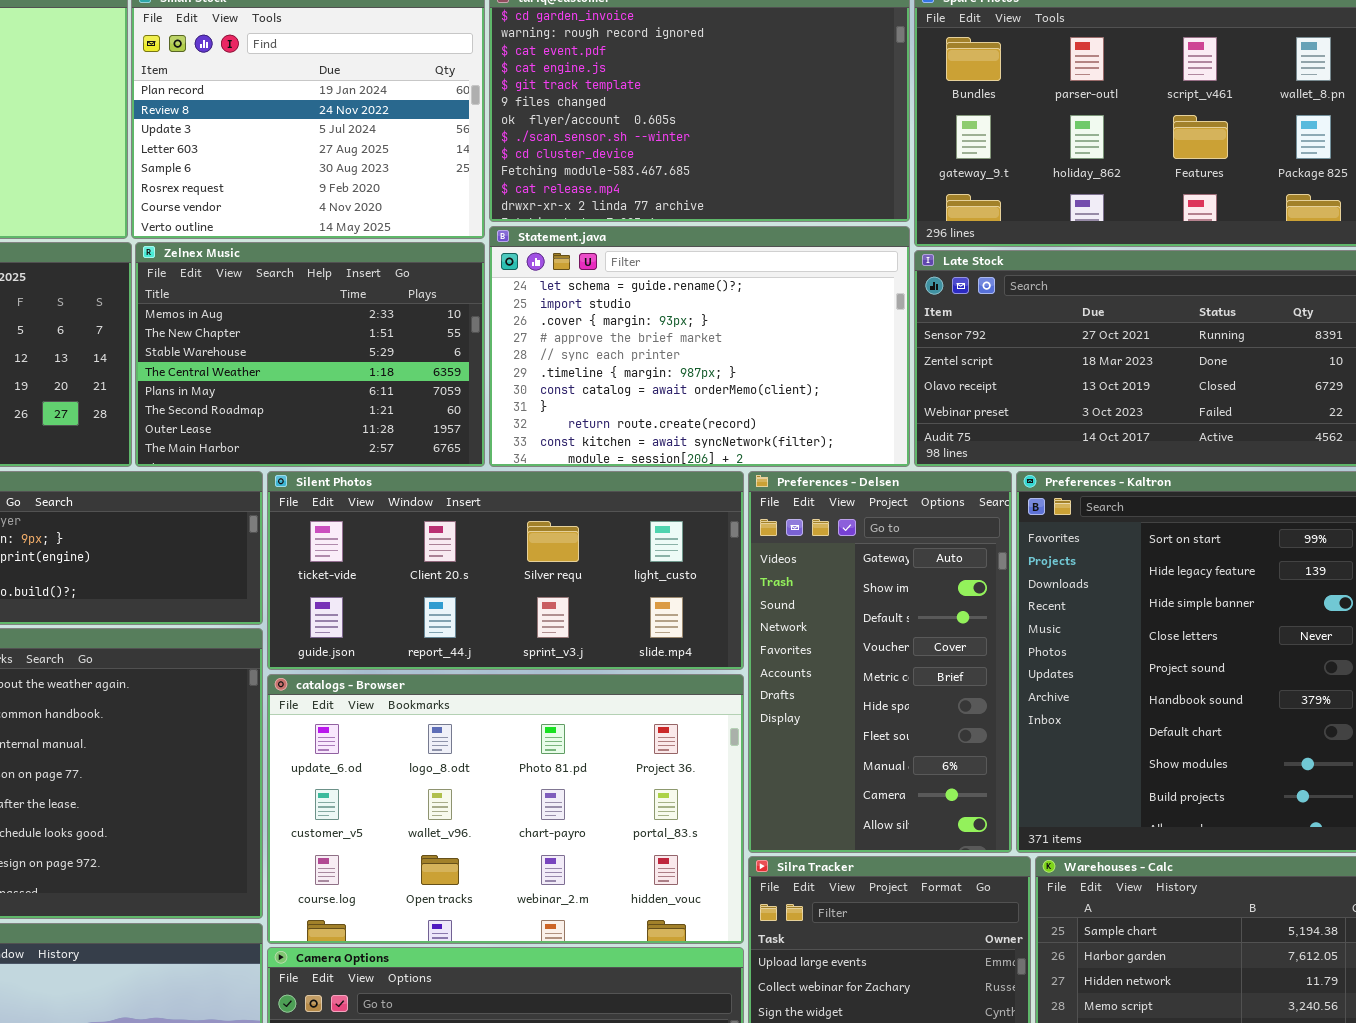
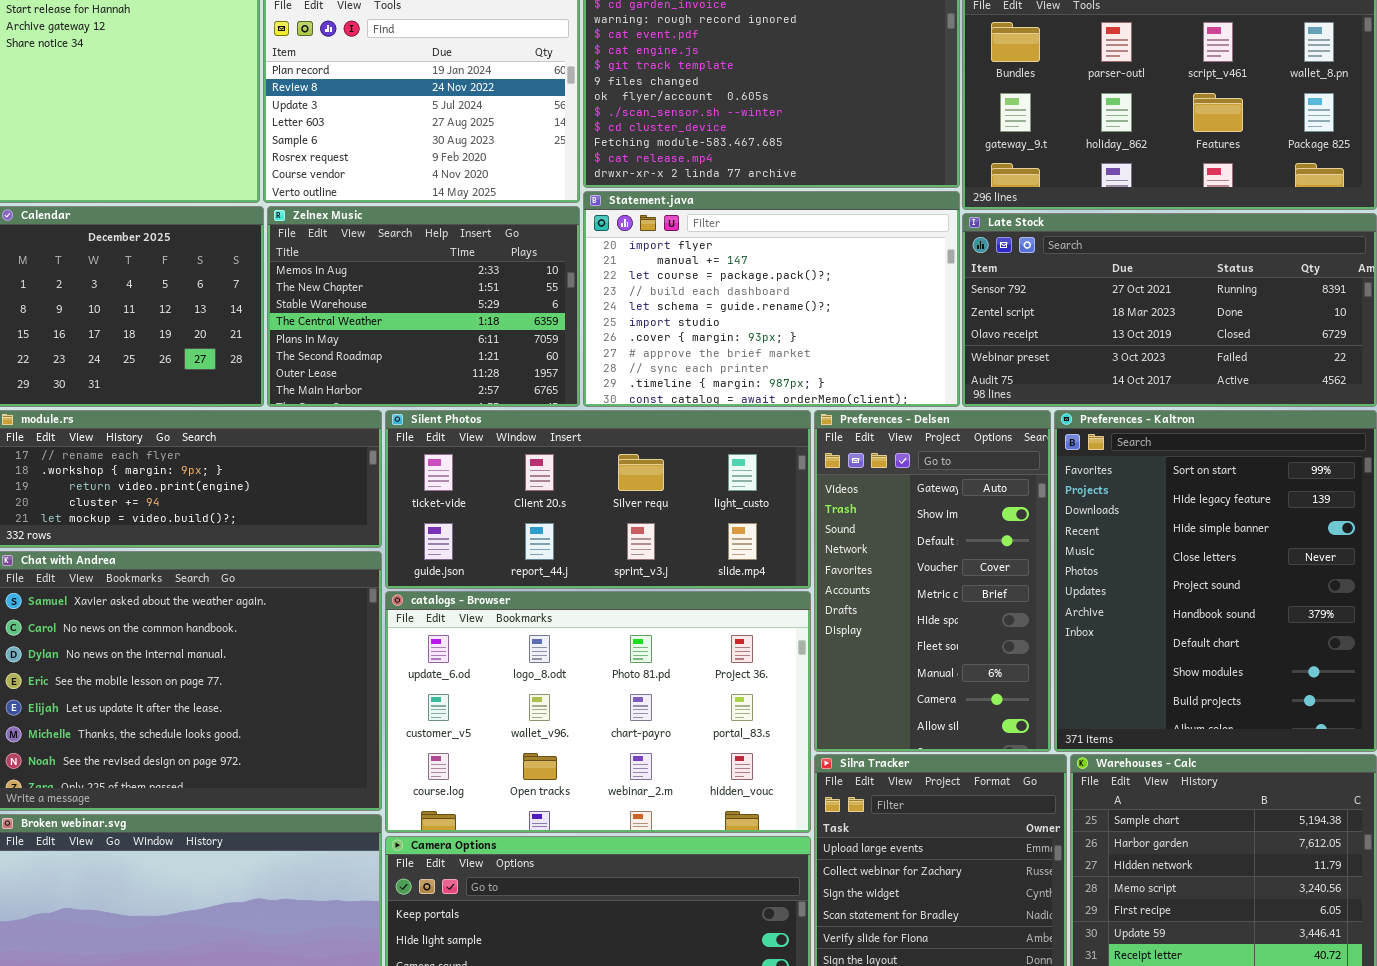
Statement.java: [489,226,910,467] -> [583,191,960,407], scrolled up 4 rows

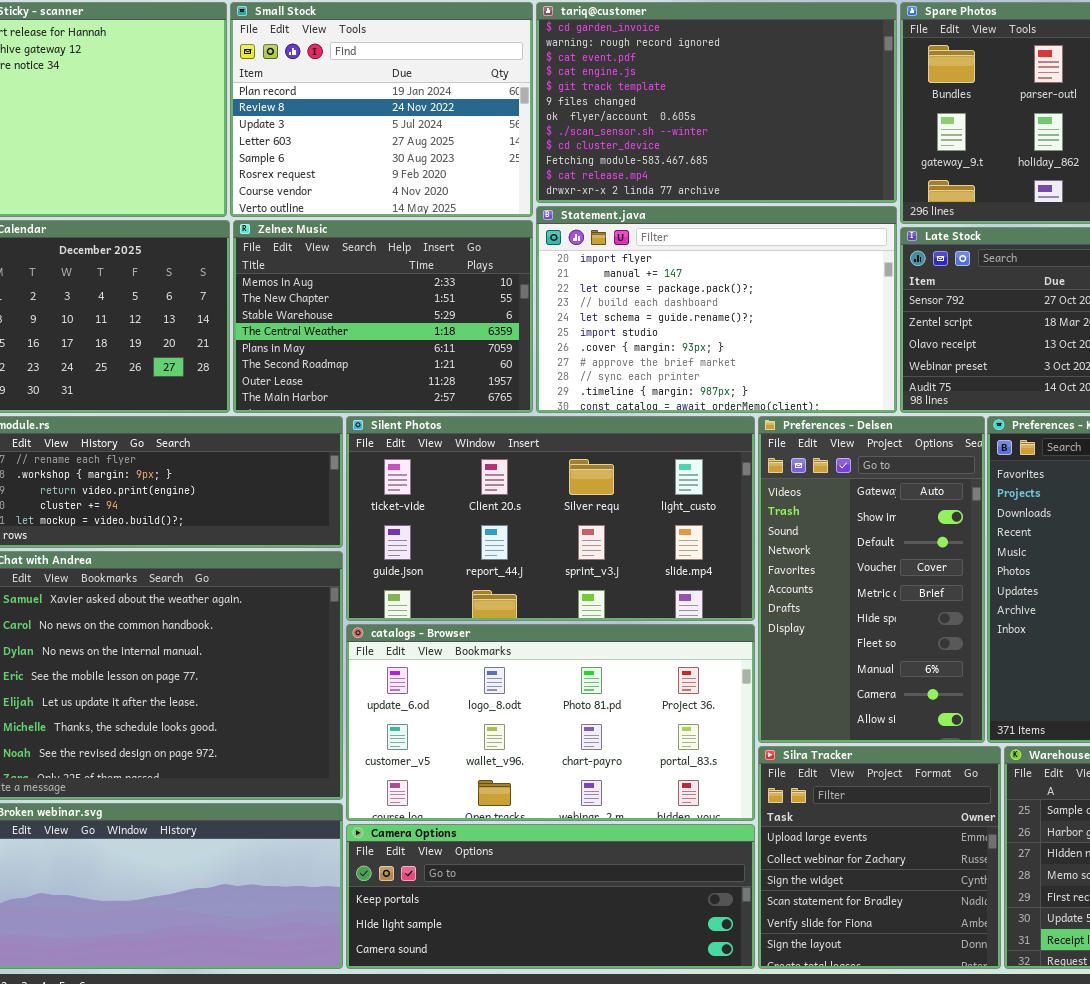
Silent Photos: [385,410,811,589] -> [346,416,755,621], resized
catalogs - Browser: [385,591,811,833] -> [346,624,755,821], resized

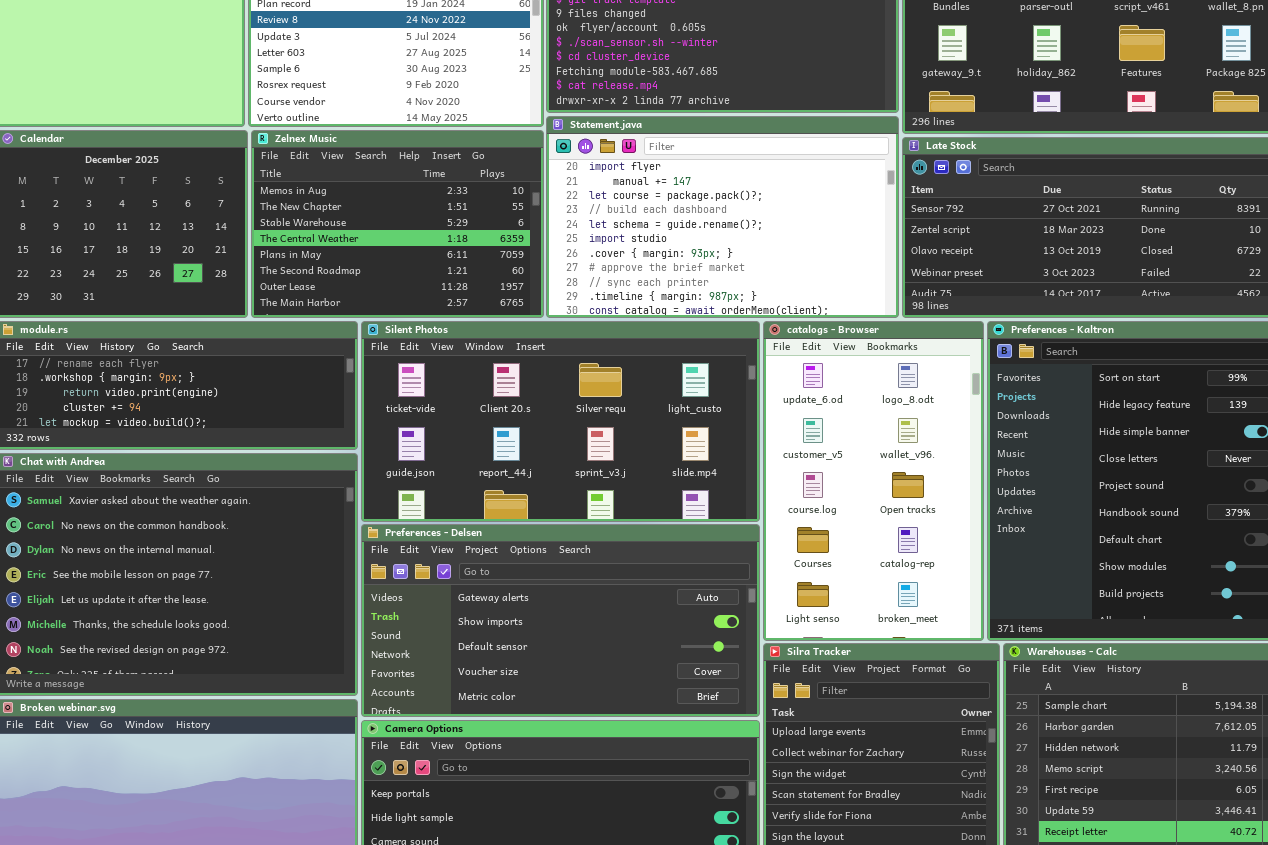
Preferences - Delsen: [758,416,985,743] -> [361,524,760,717], moved, resized
catalogs - Browser: [346,624,755,821] -> [763,321,984,641], moved, resized

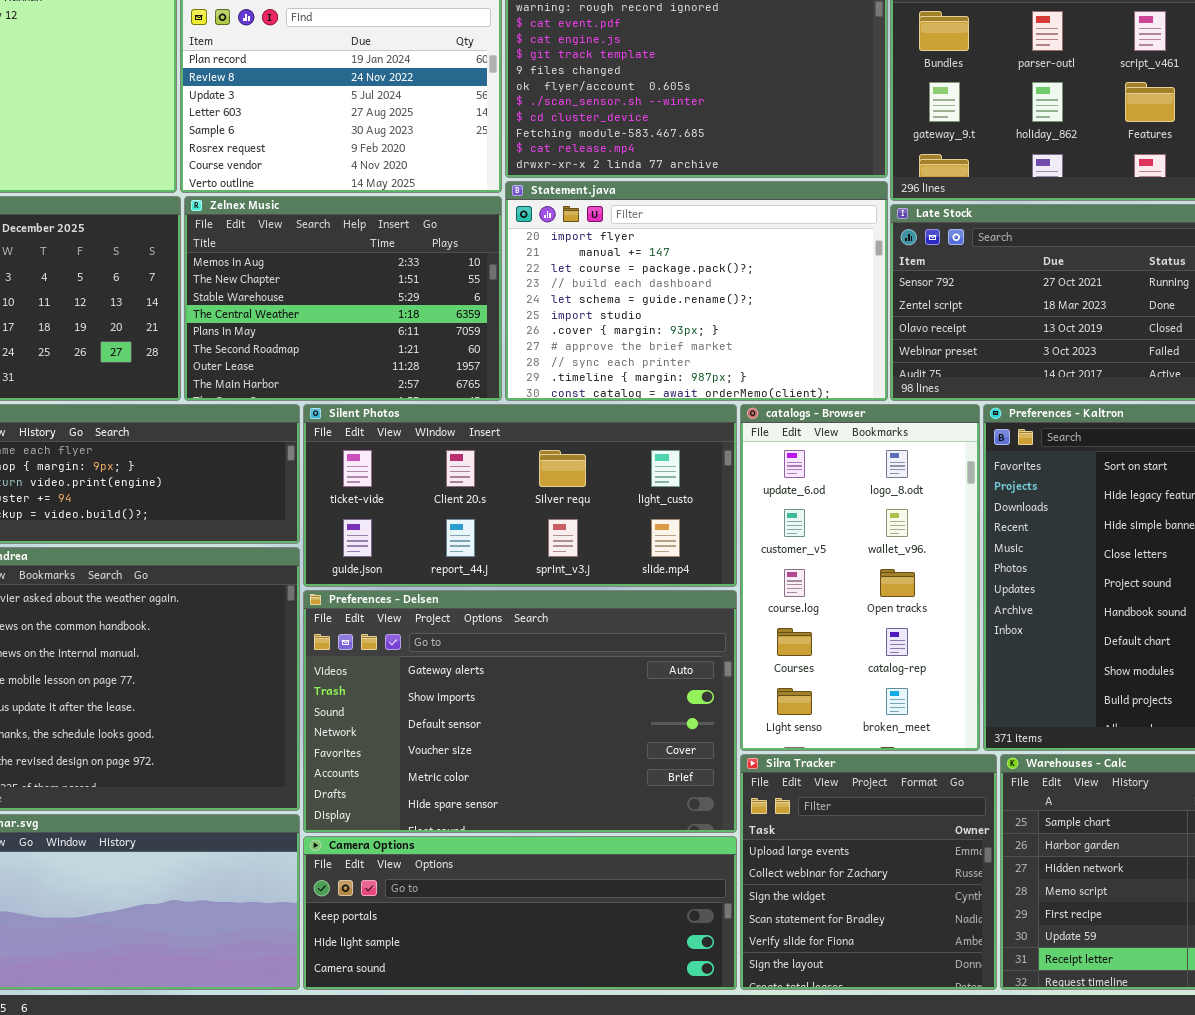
Silent Photos: [361,321,760,522] -> [303,404,737,587], resized
Preferences - Delsen: [361,524,760,717] -> [303,590,737,833], resized

